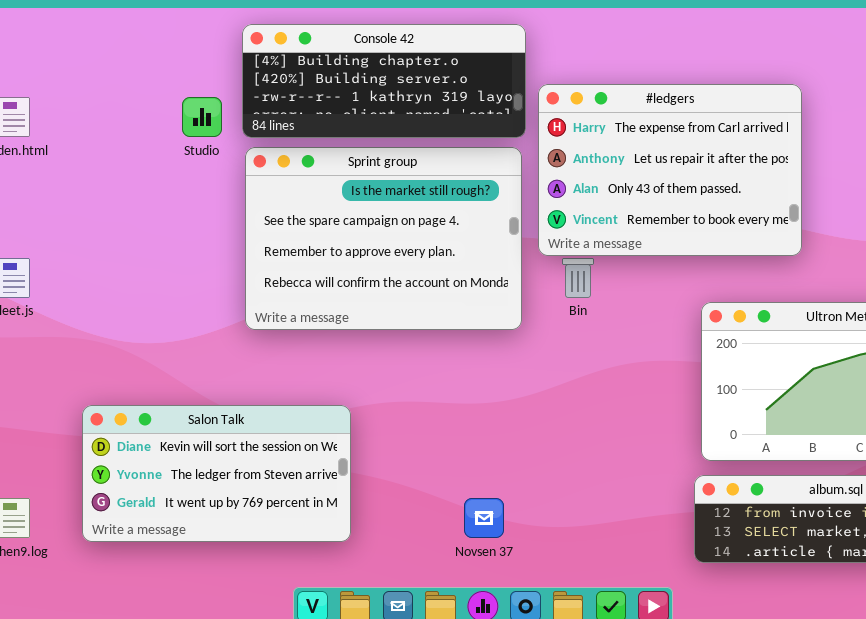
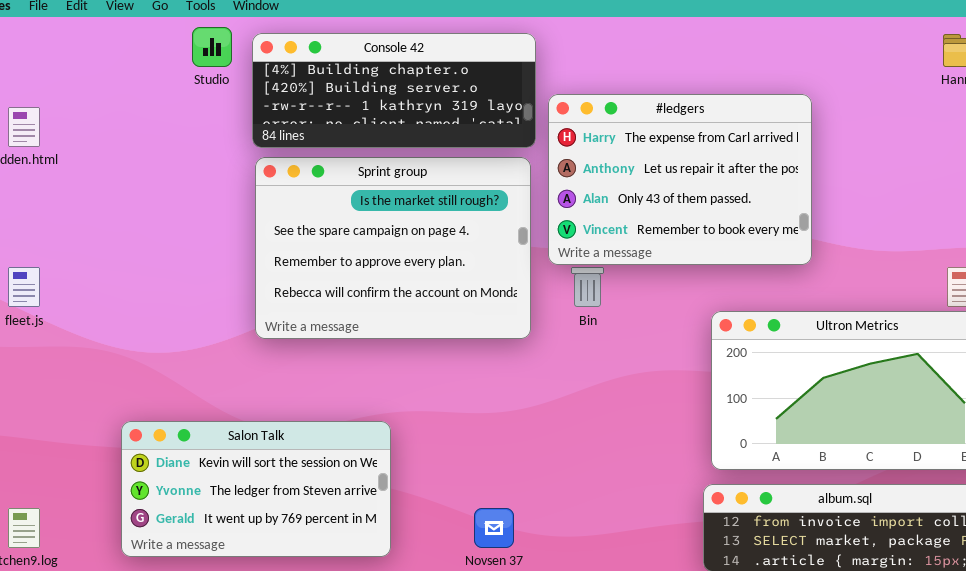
Studio: [182,97,222,137] -> [192,27,232,67], moved
Salon Talk: [82,405,351,542] -> [121,421,391,557], moved

